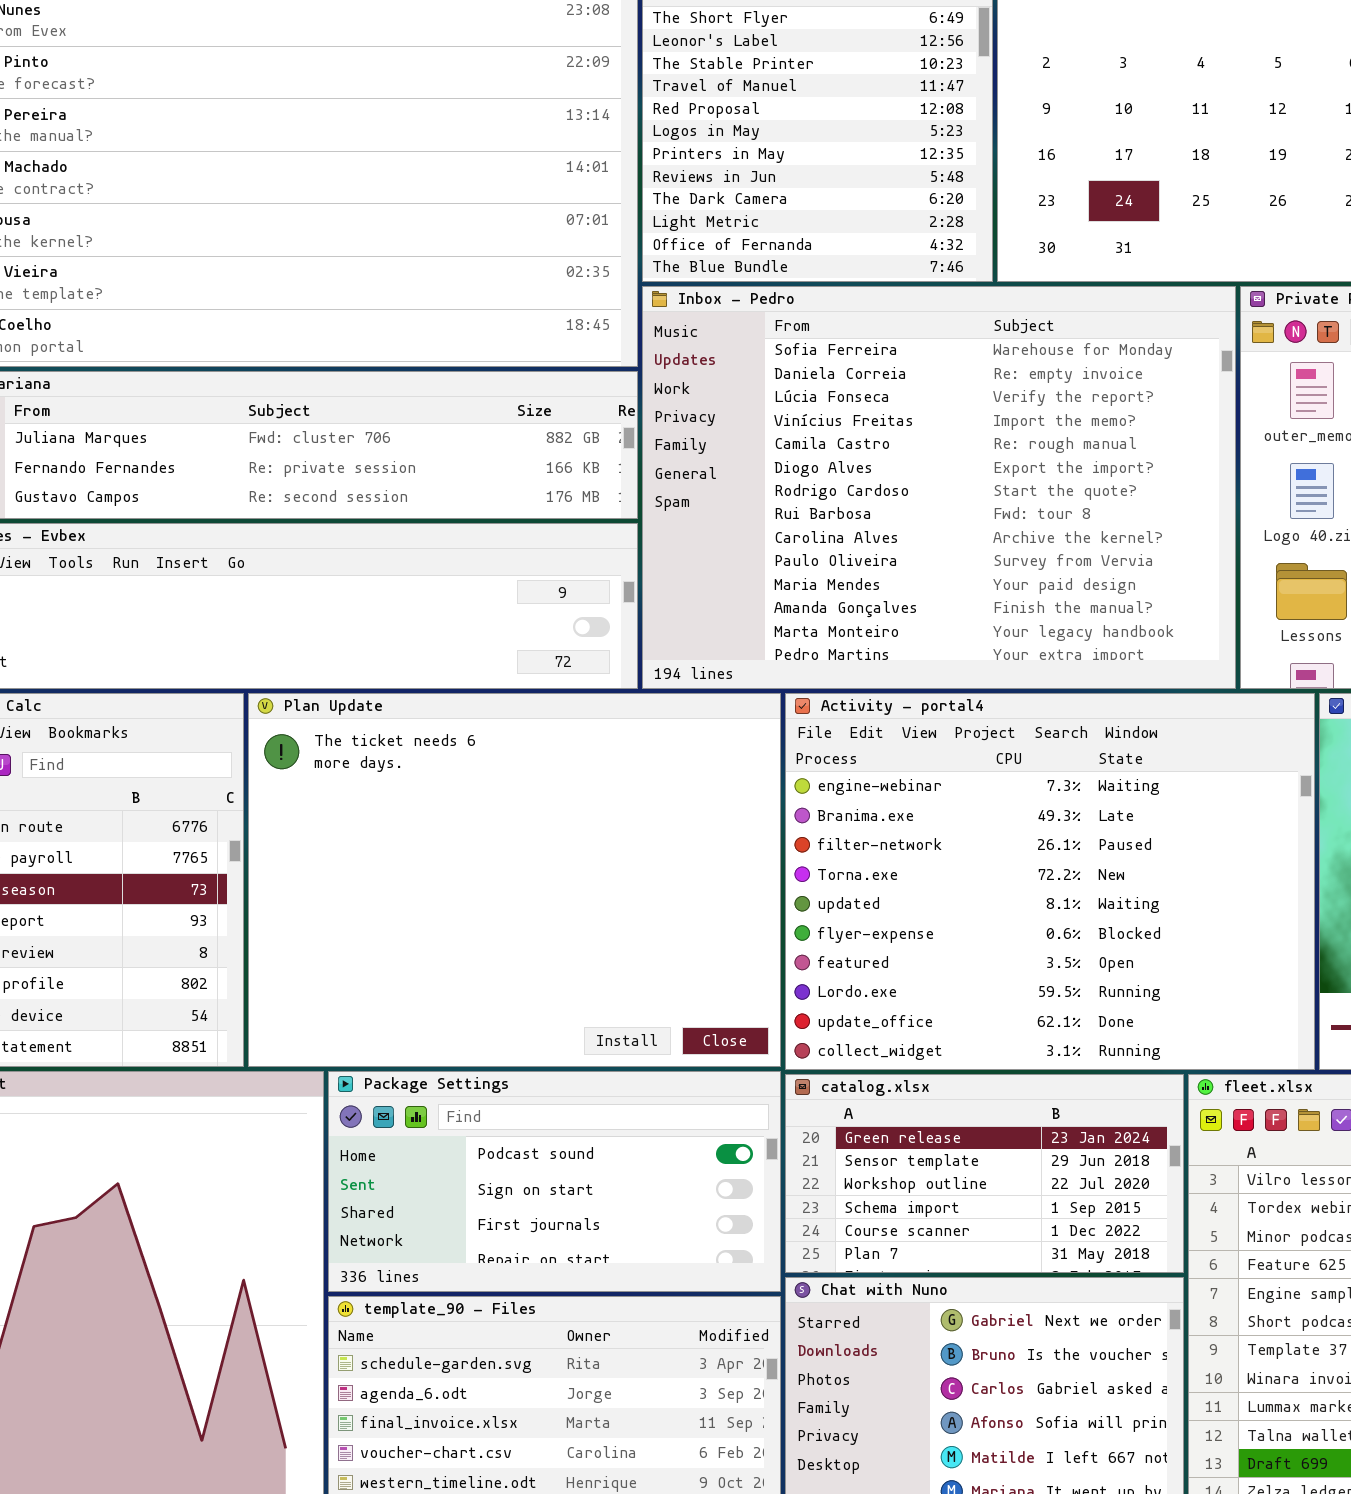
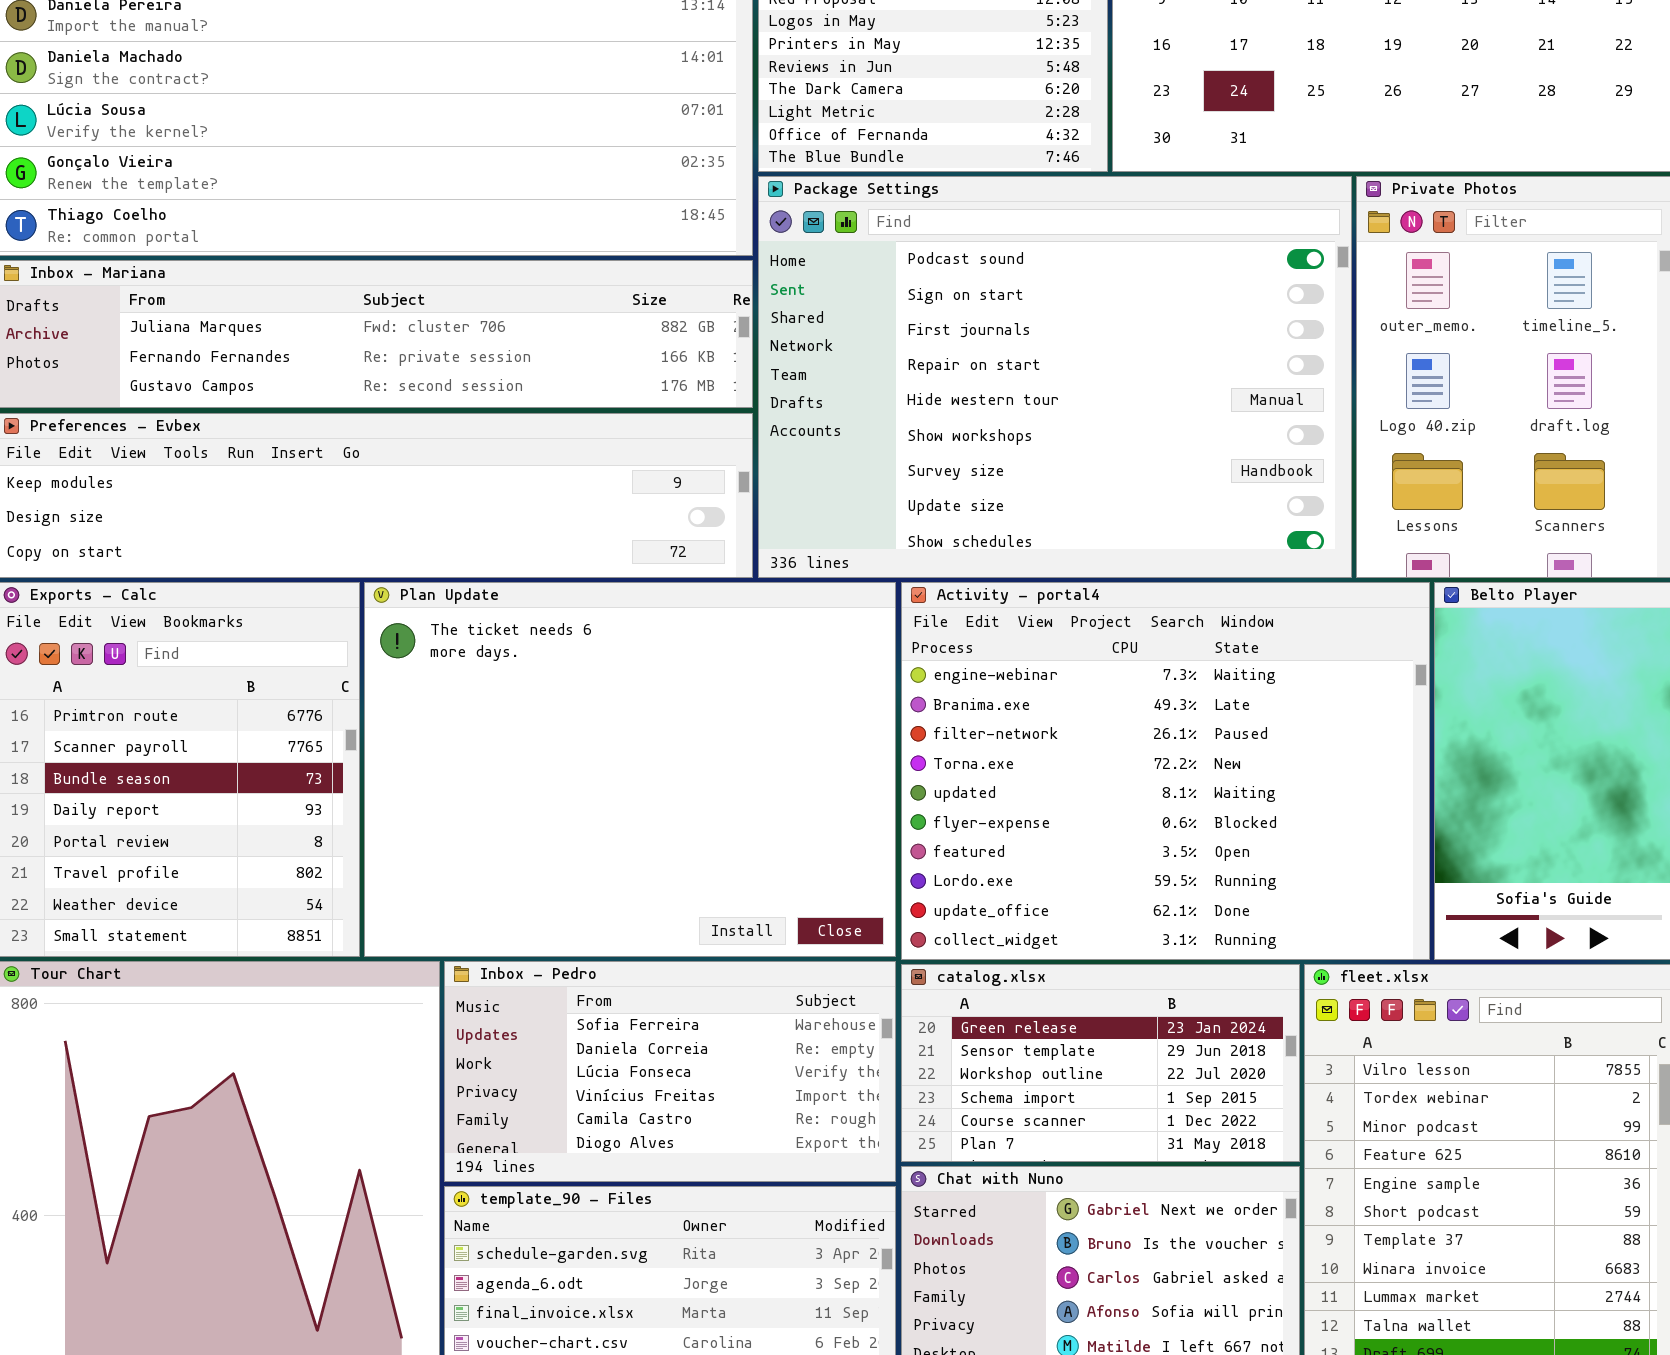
Inbox - Pedro: [642,286,1236,689] -> [444,961,896,1182], moved, resized
Package Settings: [328,1071,781,1292] -> [758,176,1352,578], moved, resized

